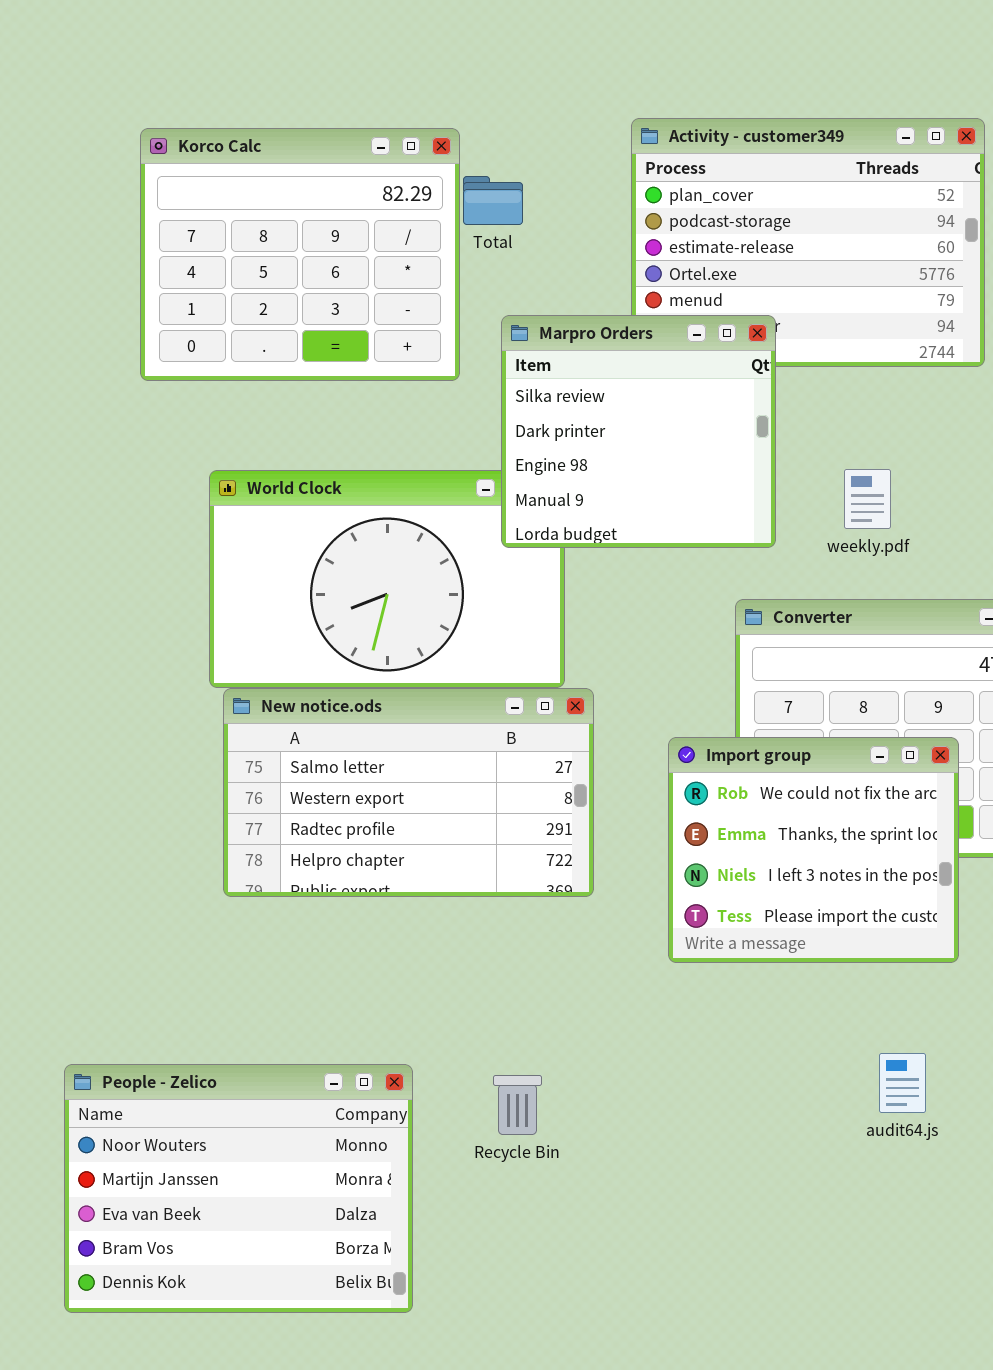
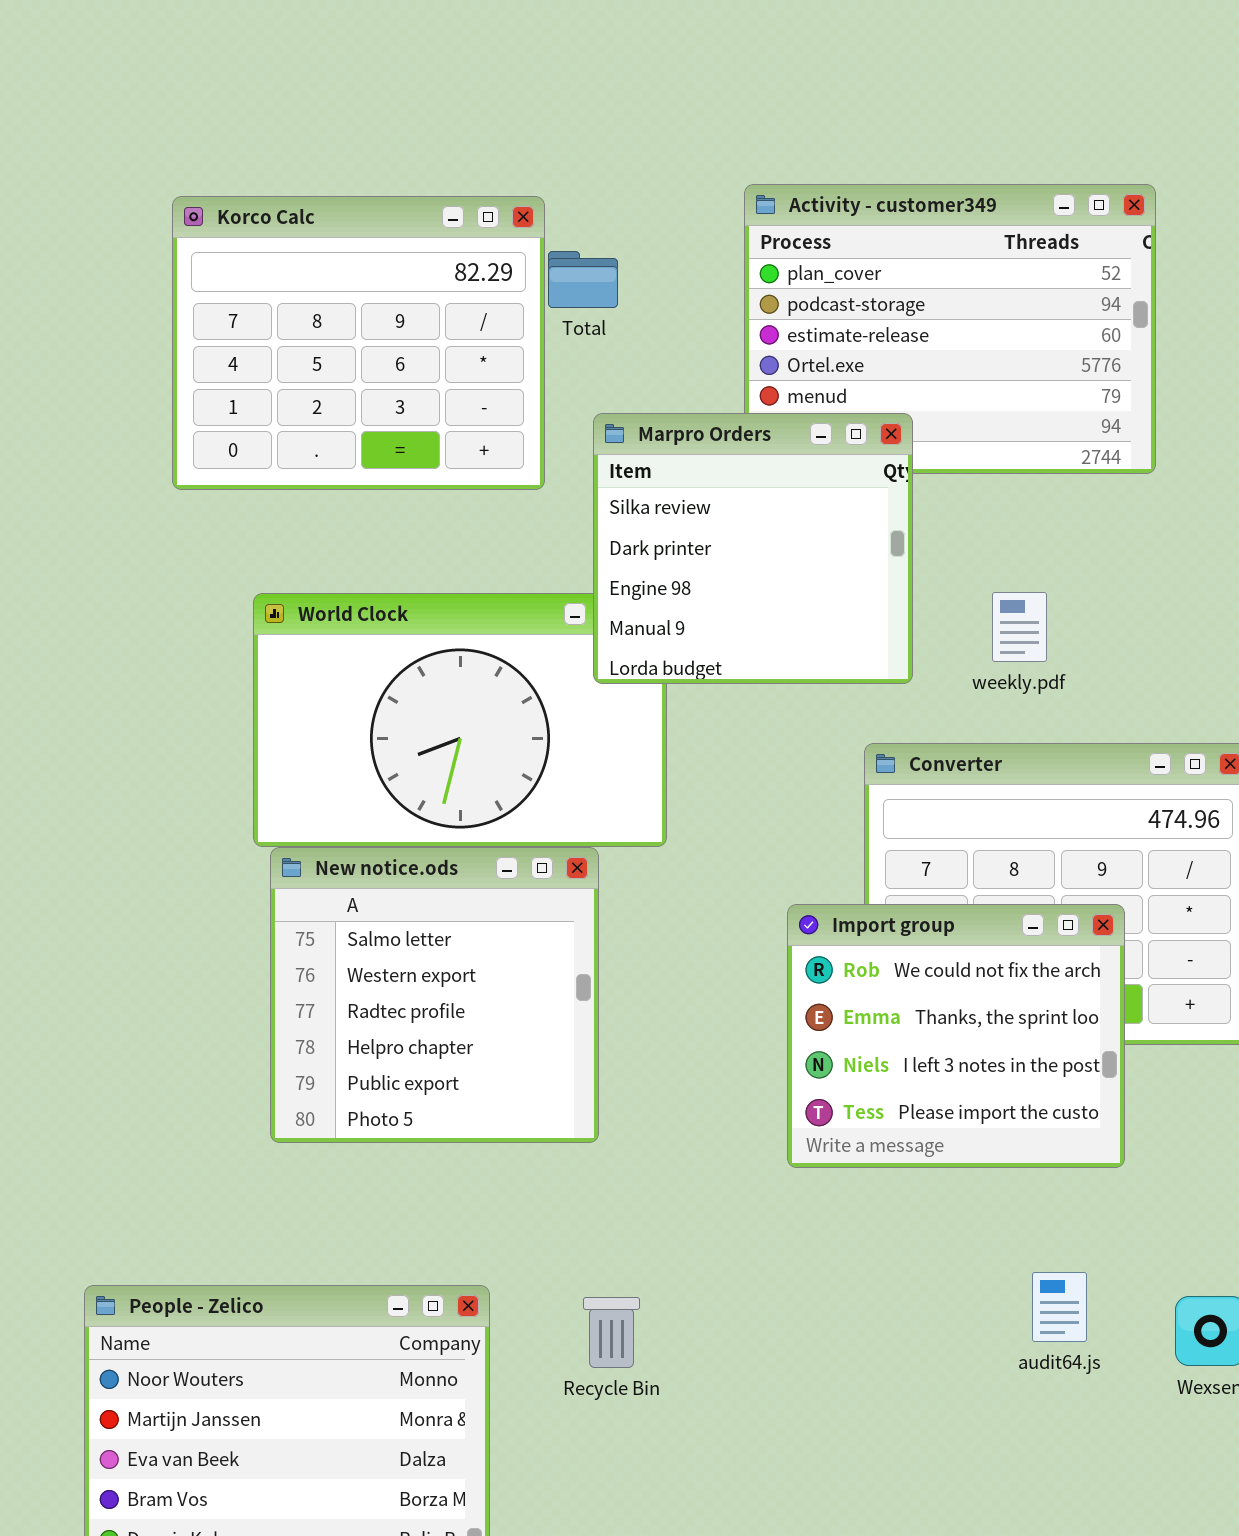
New notice.ods: [223,688,594,897] -> [270,847,599,1143], resized

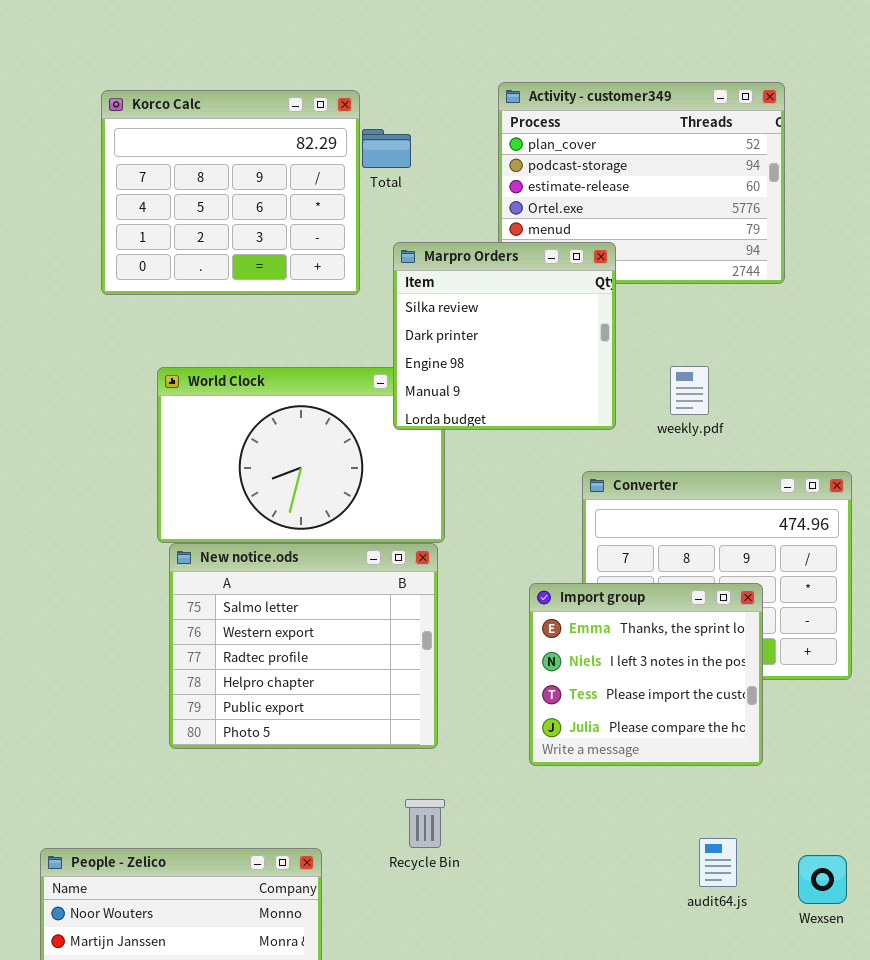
New notice.ods: [270,847,599,1143] -> [169,543,438,749], resized
Import group: [787,904,1125,1168] -> [529,583,763,766], scrolled down 1 row
Recycle Bin: [583,1297,640,1368] -> [405,799,445,848], moved

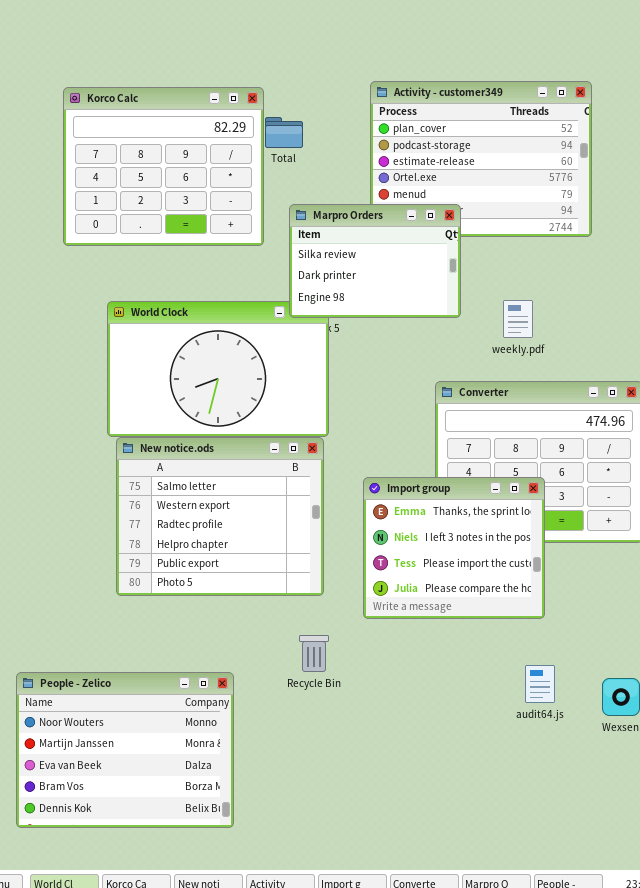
Marpro Orders: [393,242,616,430] -> [289,204,461,318], resized
Import group: [529,583,763,766] -> [363,477,545,619], moved

